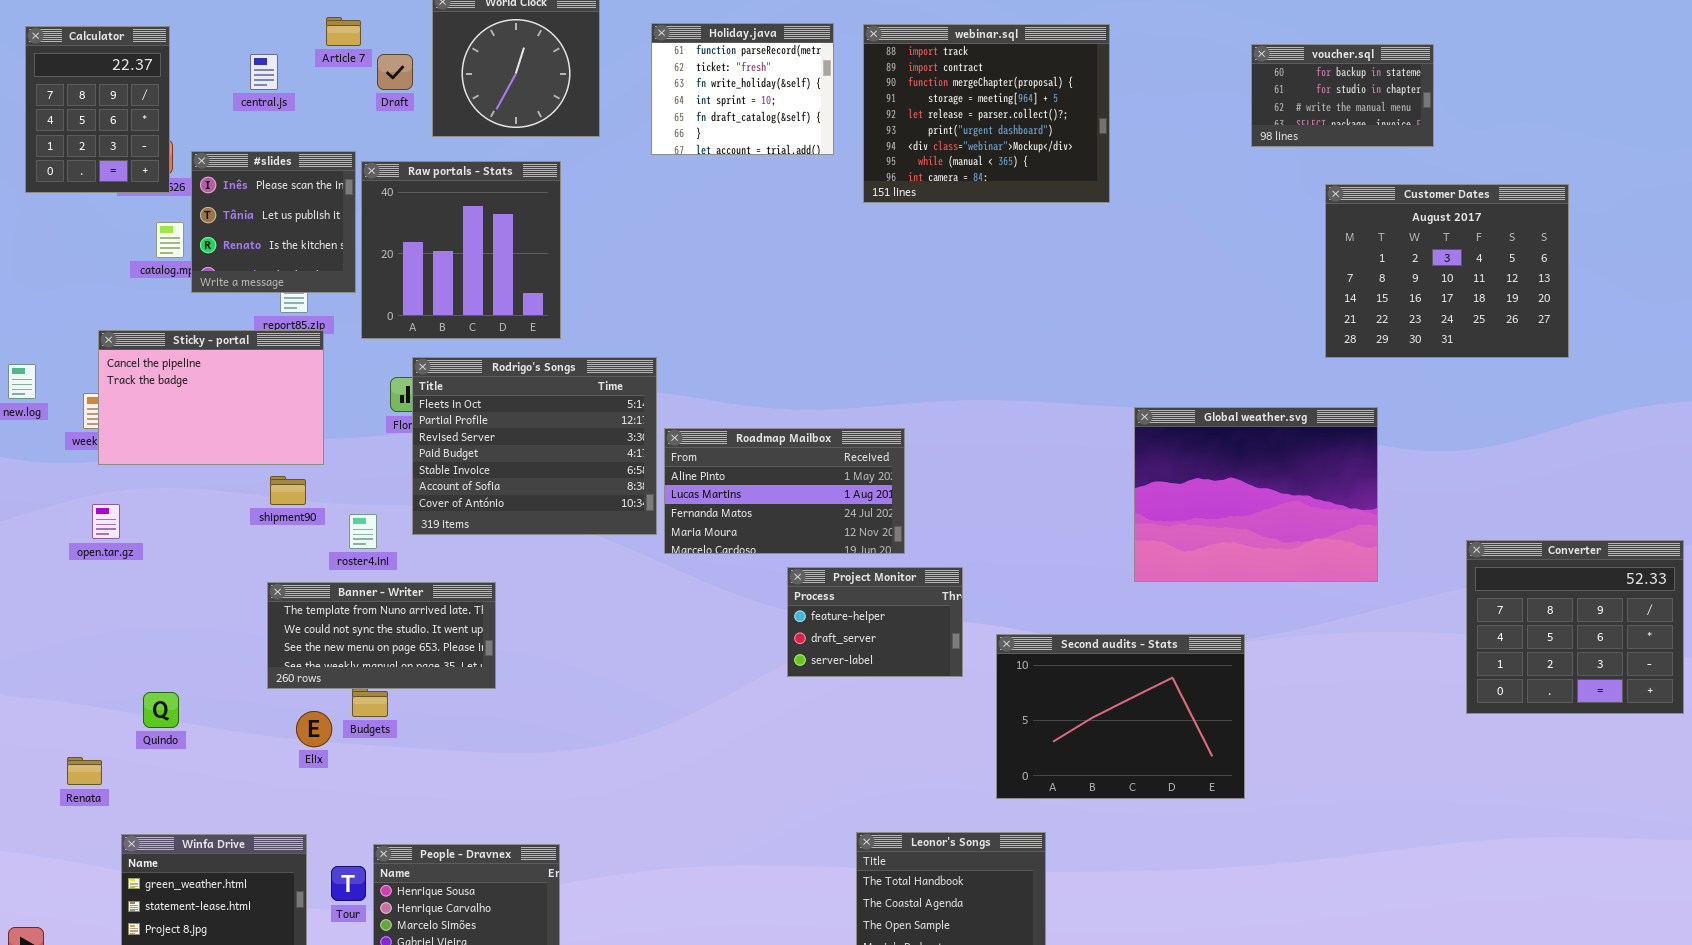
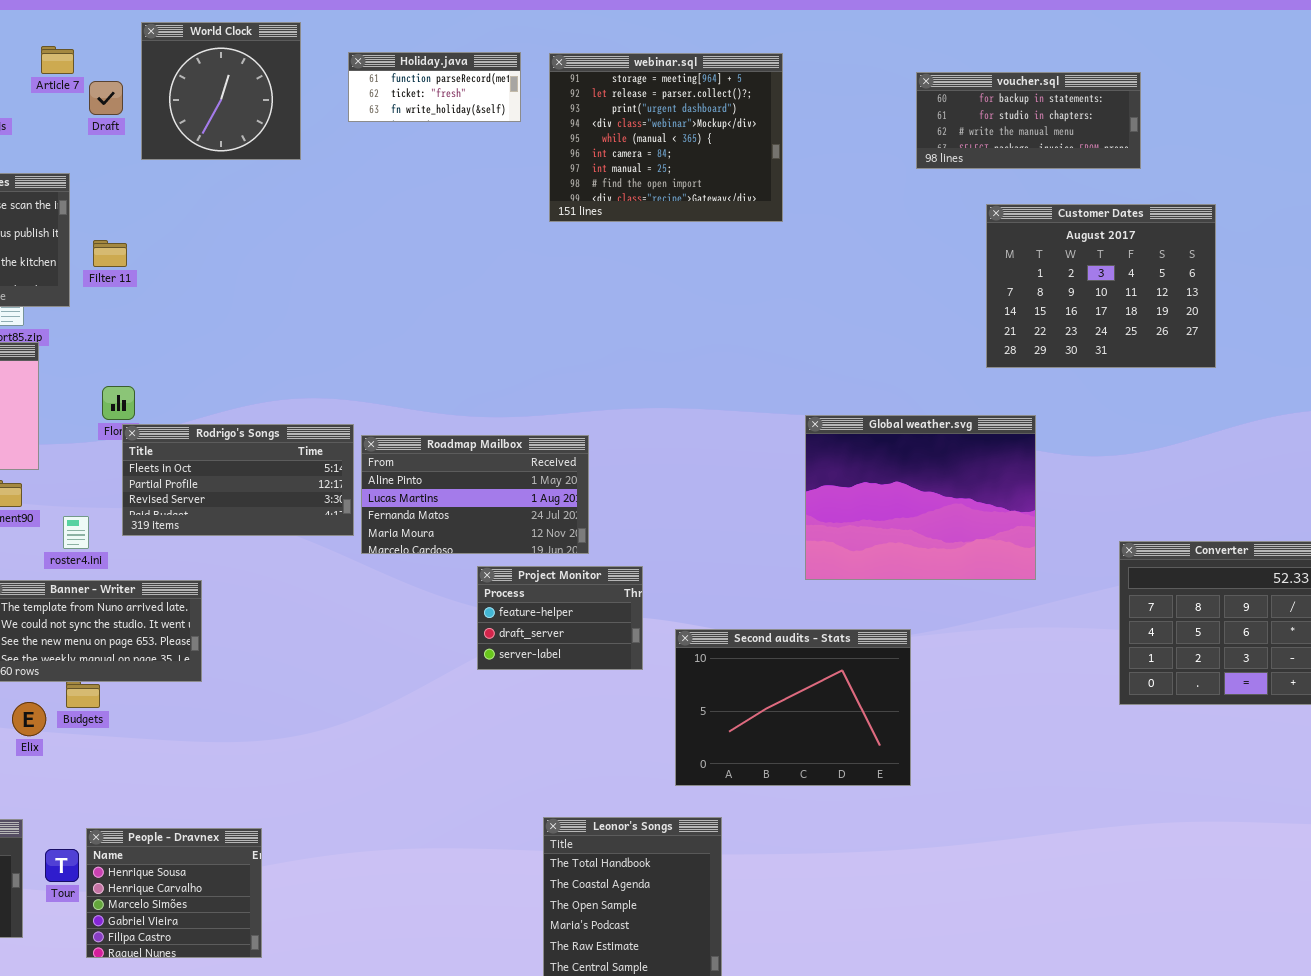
Holiday.java: [651,23,834,155] -> [348,52,521,122], resized
webinar.sql: [863,24,1110,203] -> [549,53,783,222], scrolled down 3 rows
voucher.sql: [1251,44,1434,147] -> [916,72,1141,169], resized
Raw portals - Stats: [361,161,561,339] -> none, closed
Rodrigo's Songs: [412,357,657,535] -> [122,424,354,536], resized

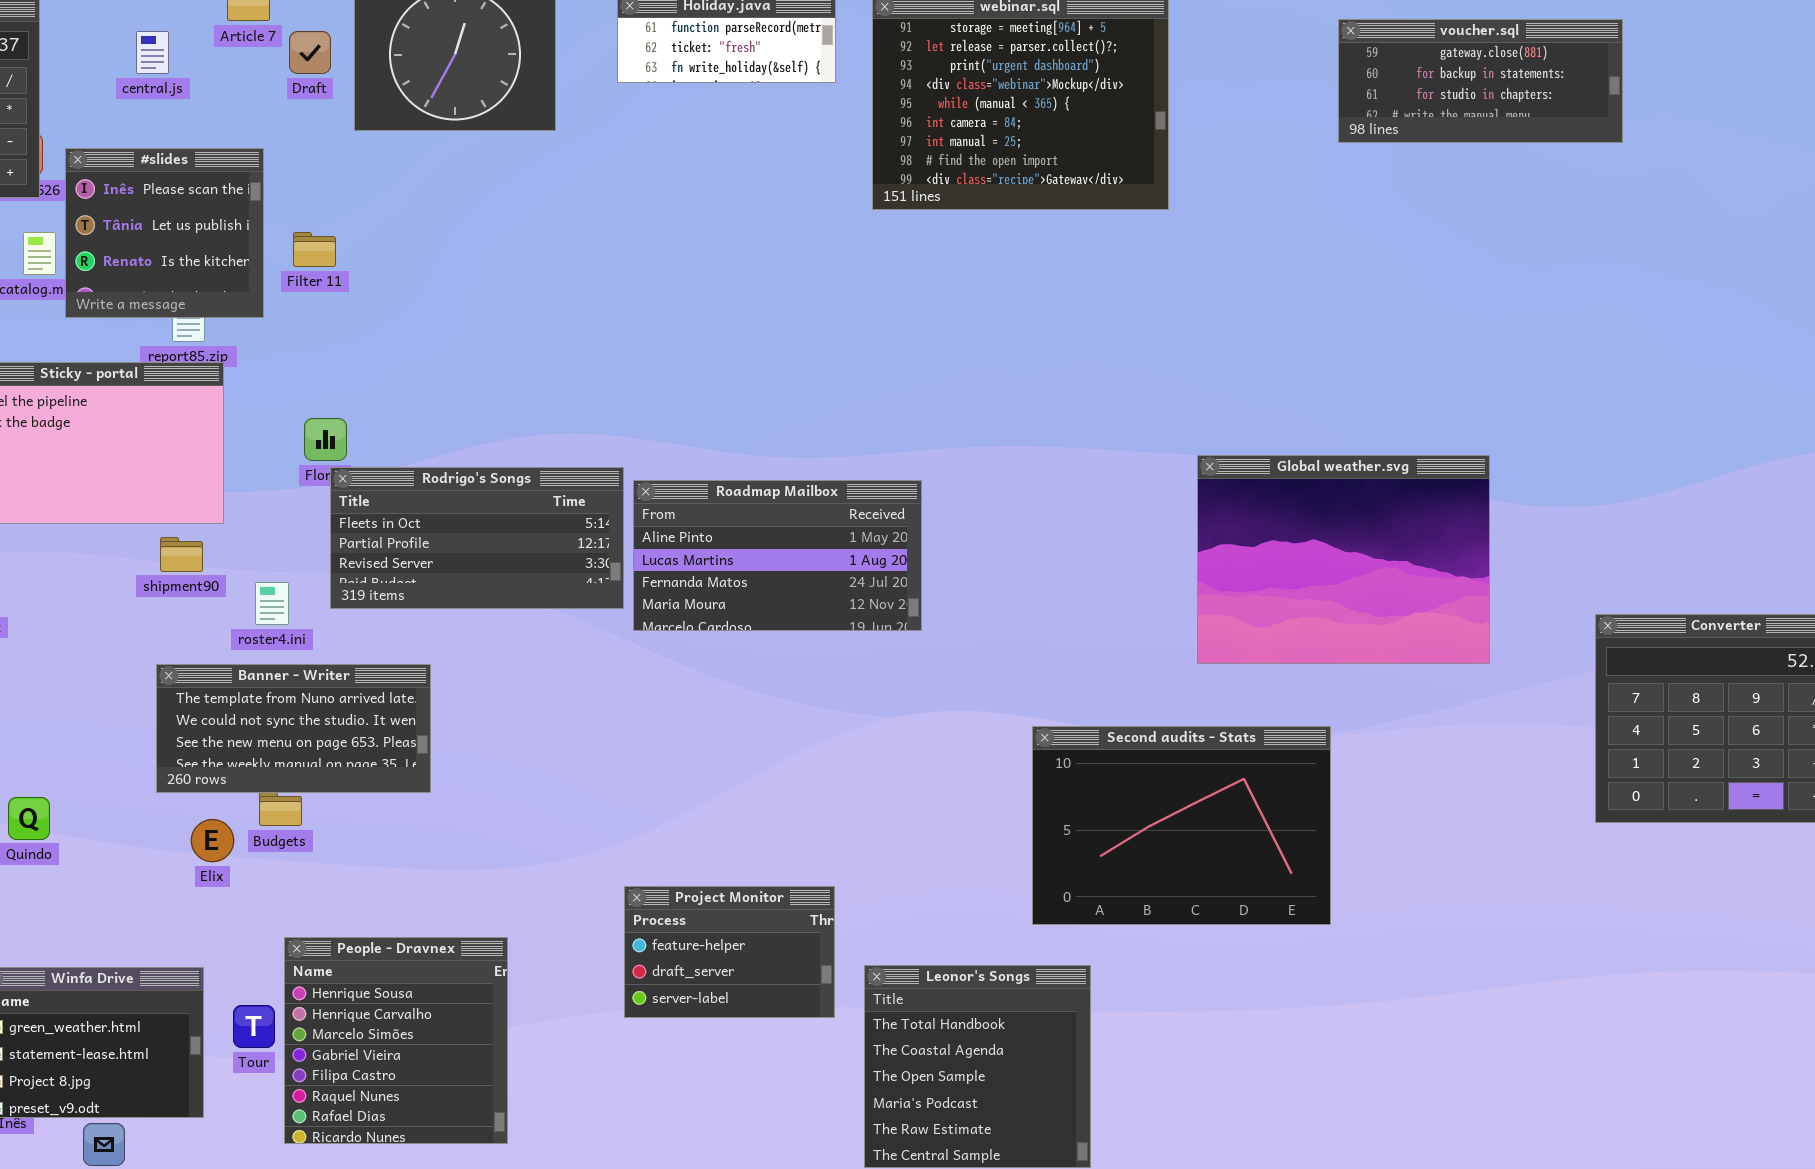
voucher.sql: [916,72,1141,169] -> [1338,19,1623,143], scrolled up 1 row
Customer Dates: [986,204,1216,368] -> none, closed
Project Monitor: [477,566,643,670] -> [624,886,835,1018], moved
People - Dravnex: [86,828,262,958] -> [284,937,508,1144], resized

